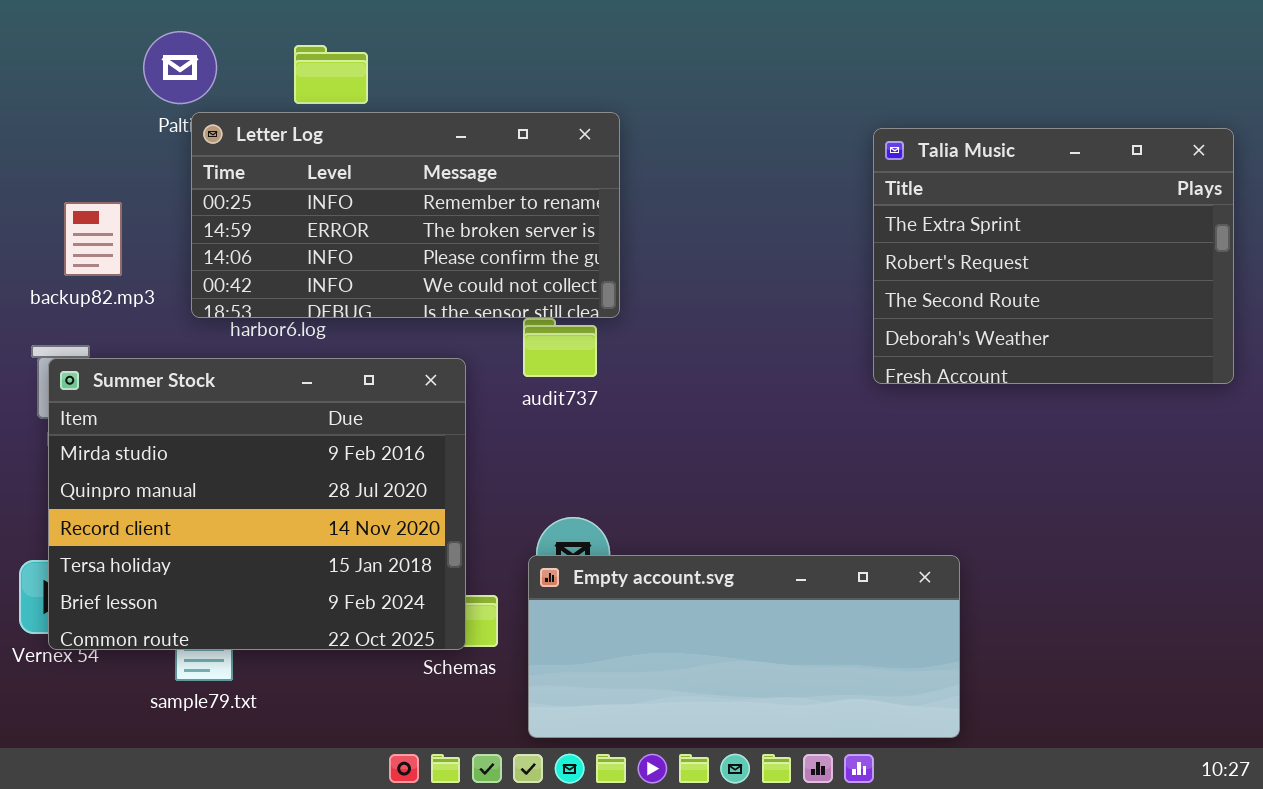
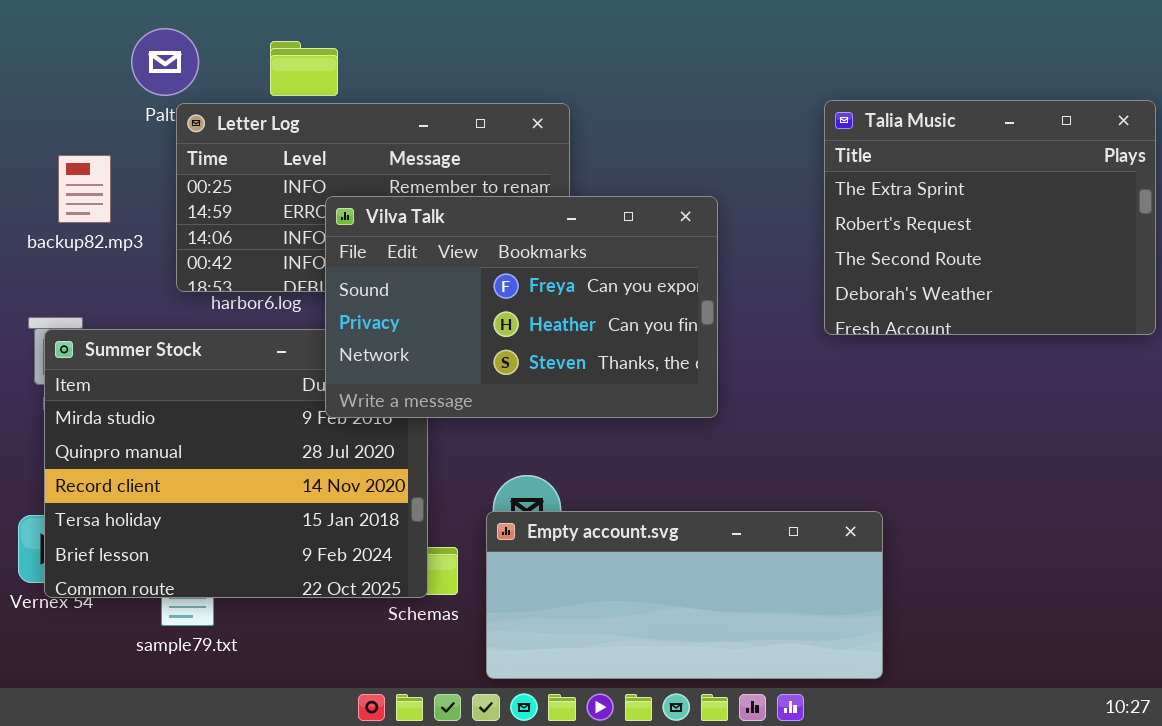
Talia Music: [873,128,1234,384] -> [824,100,1156,335], moved
backup82.mp3: [64,202,122,276] -> [58,155,111,223], moved
Vilva Talk: none -> [325,196,718,418], opened

